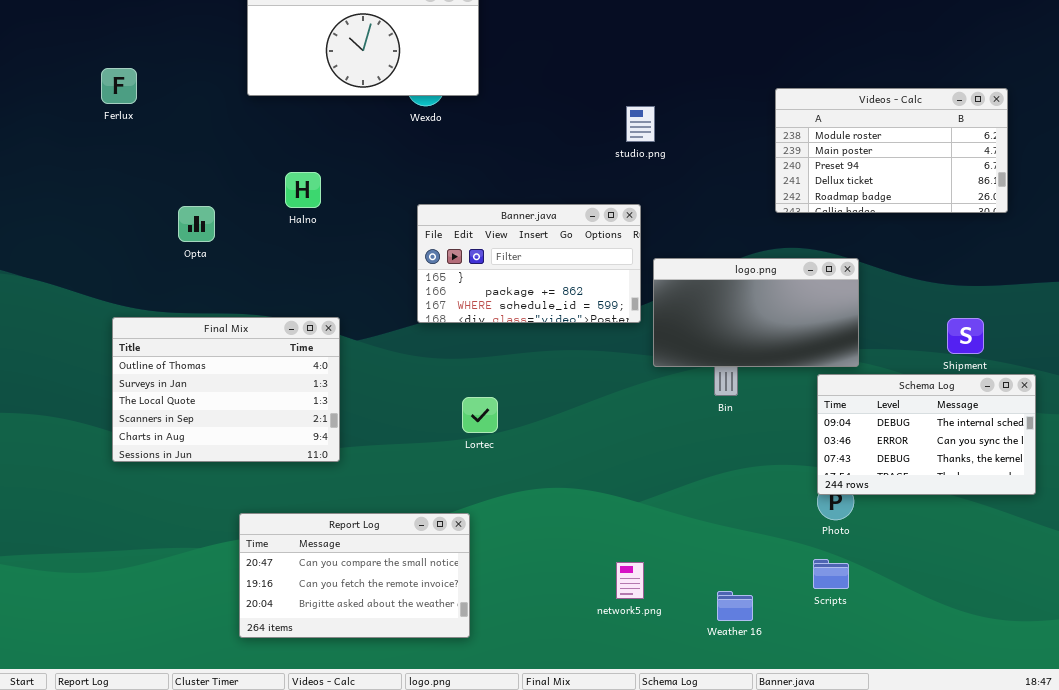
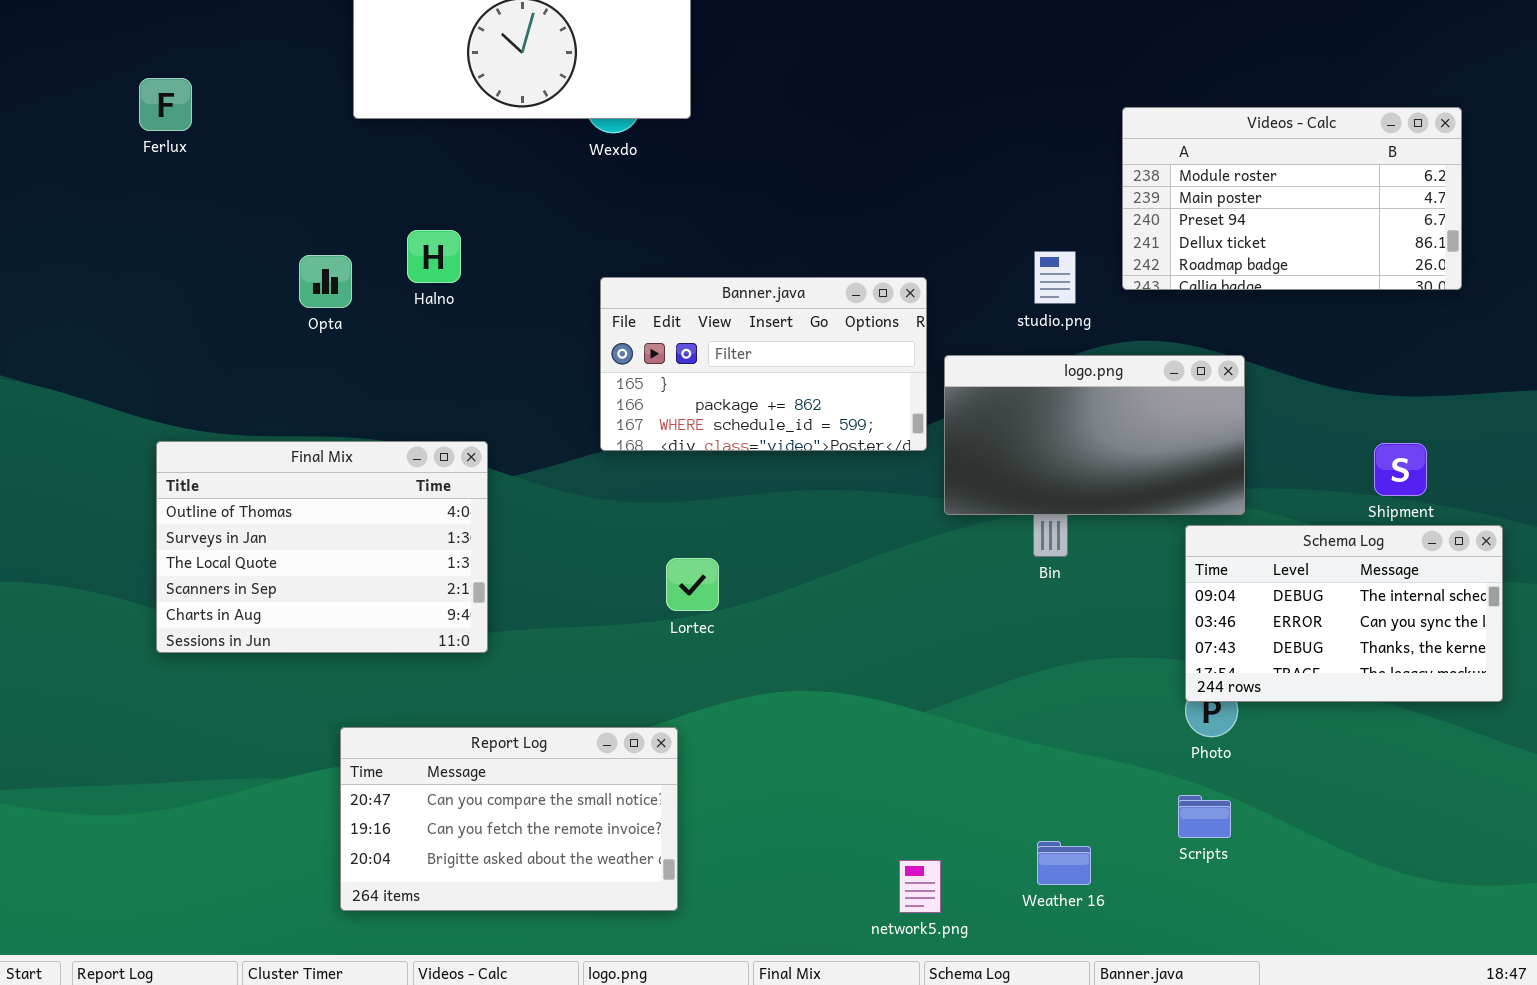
studio.png: [626,106,655,142] -> [1034,251,1076,304], moved
Opta: [178,206,215,242] -> [299,255,352,308], moved
network5.png: [616,562,644,599] -> [899,860,941,913], moved

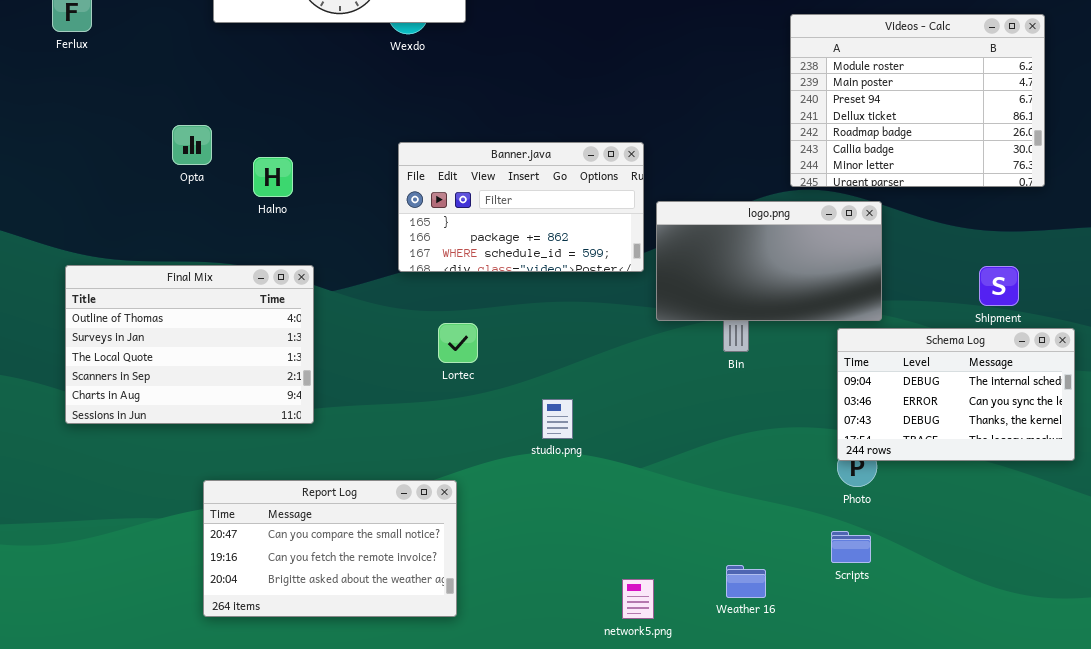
Videos - Calc: [1122,107,1462,290] -> [790,14,1045,187], resized
Halno: [407,230,461,283] -> [253,157,293,197], moved
studio.png: [1034,251,1076,304] -> [542,399,573,439], moved
Lortec: [666,558,719,611] -> [438,323,478,363], moved

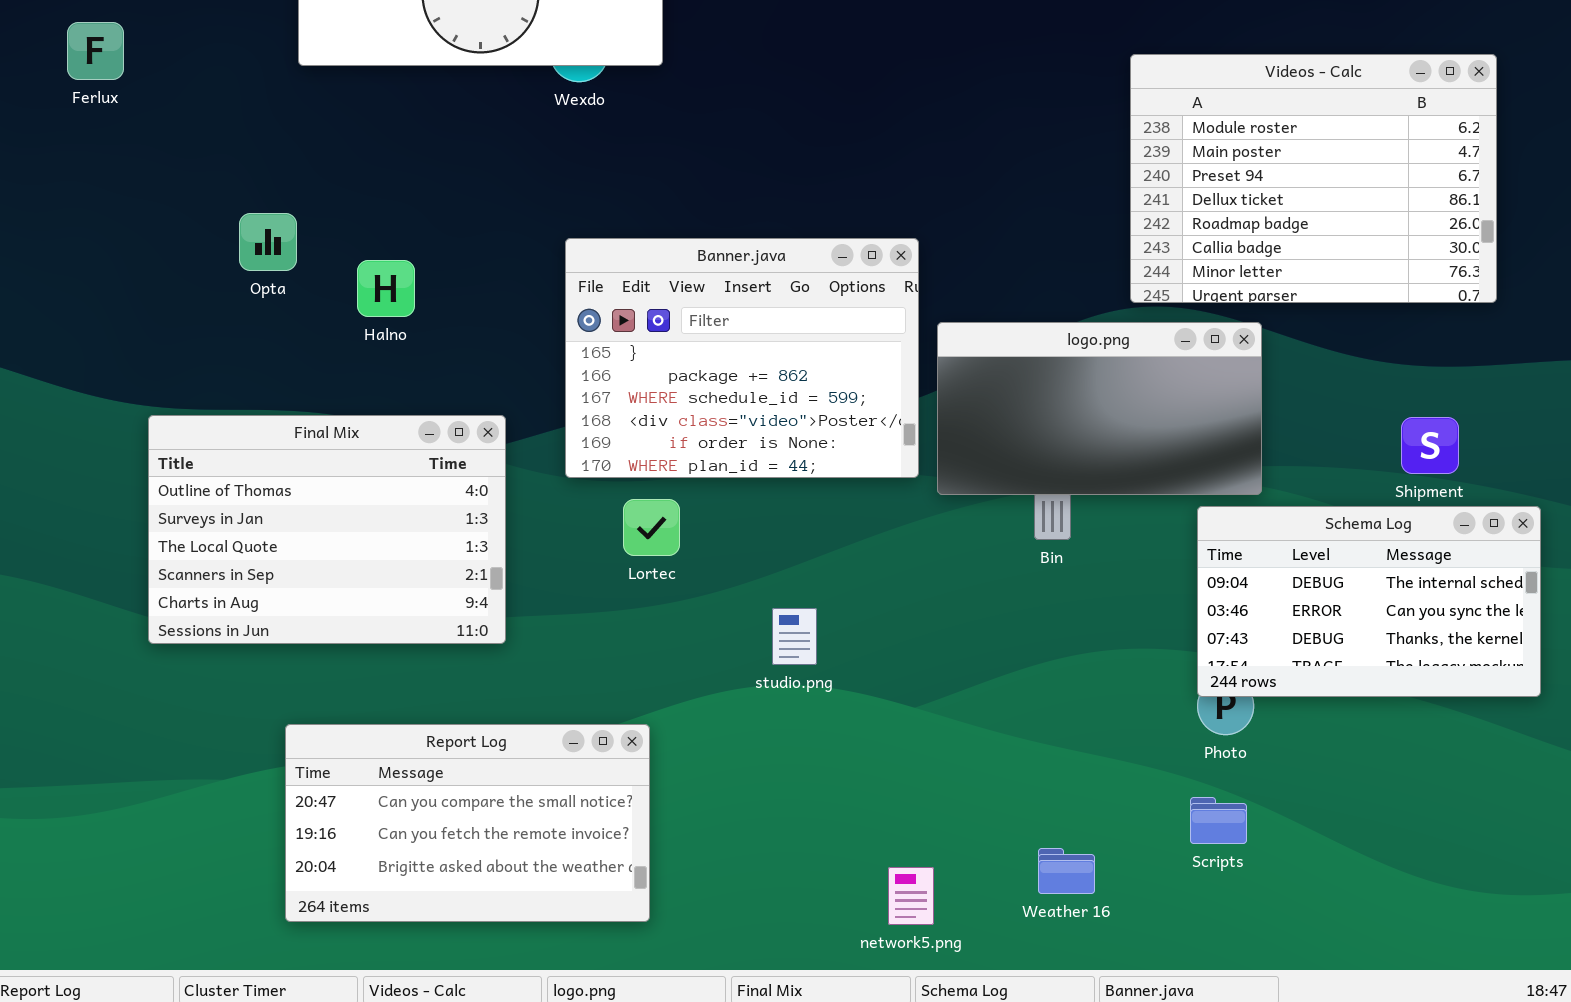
Banner.java: [398,142,644,272] -> [565,238,919,478], resized
Final Mix: [65,265,314,424] -> [148,415,506,644], moved

